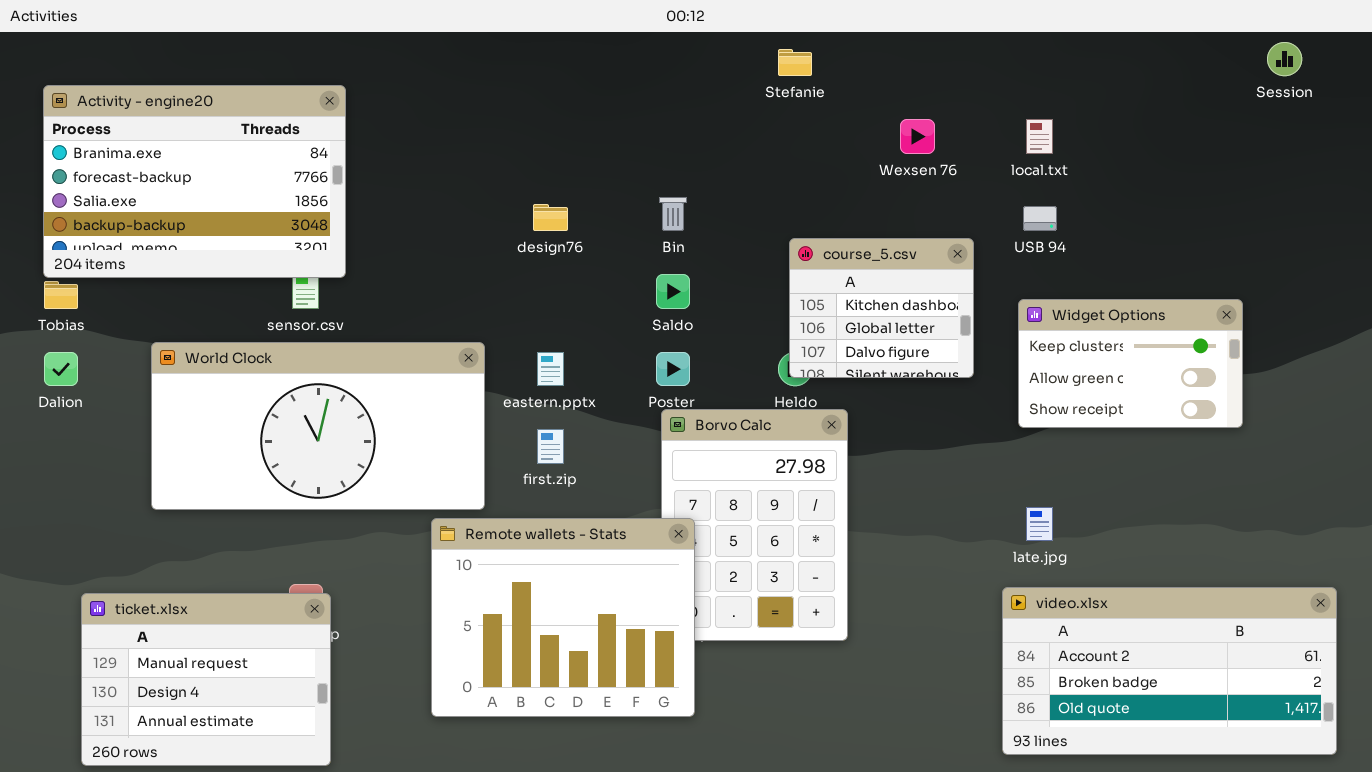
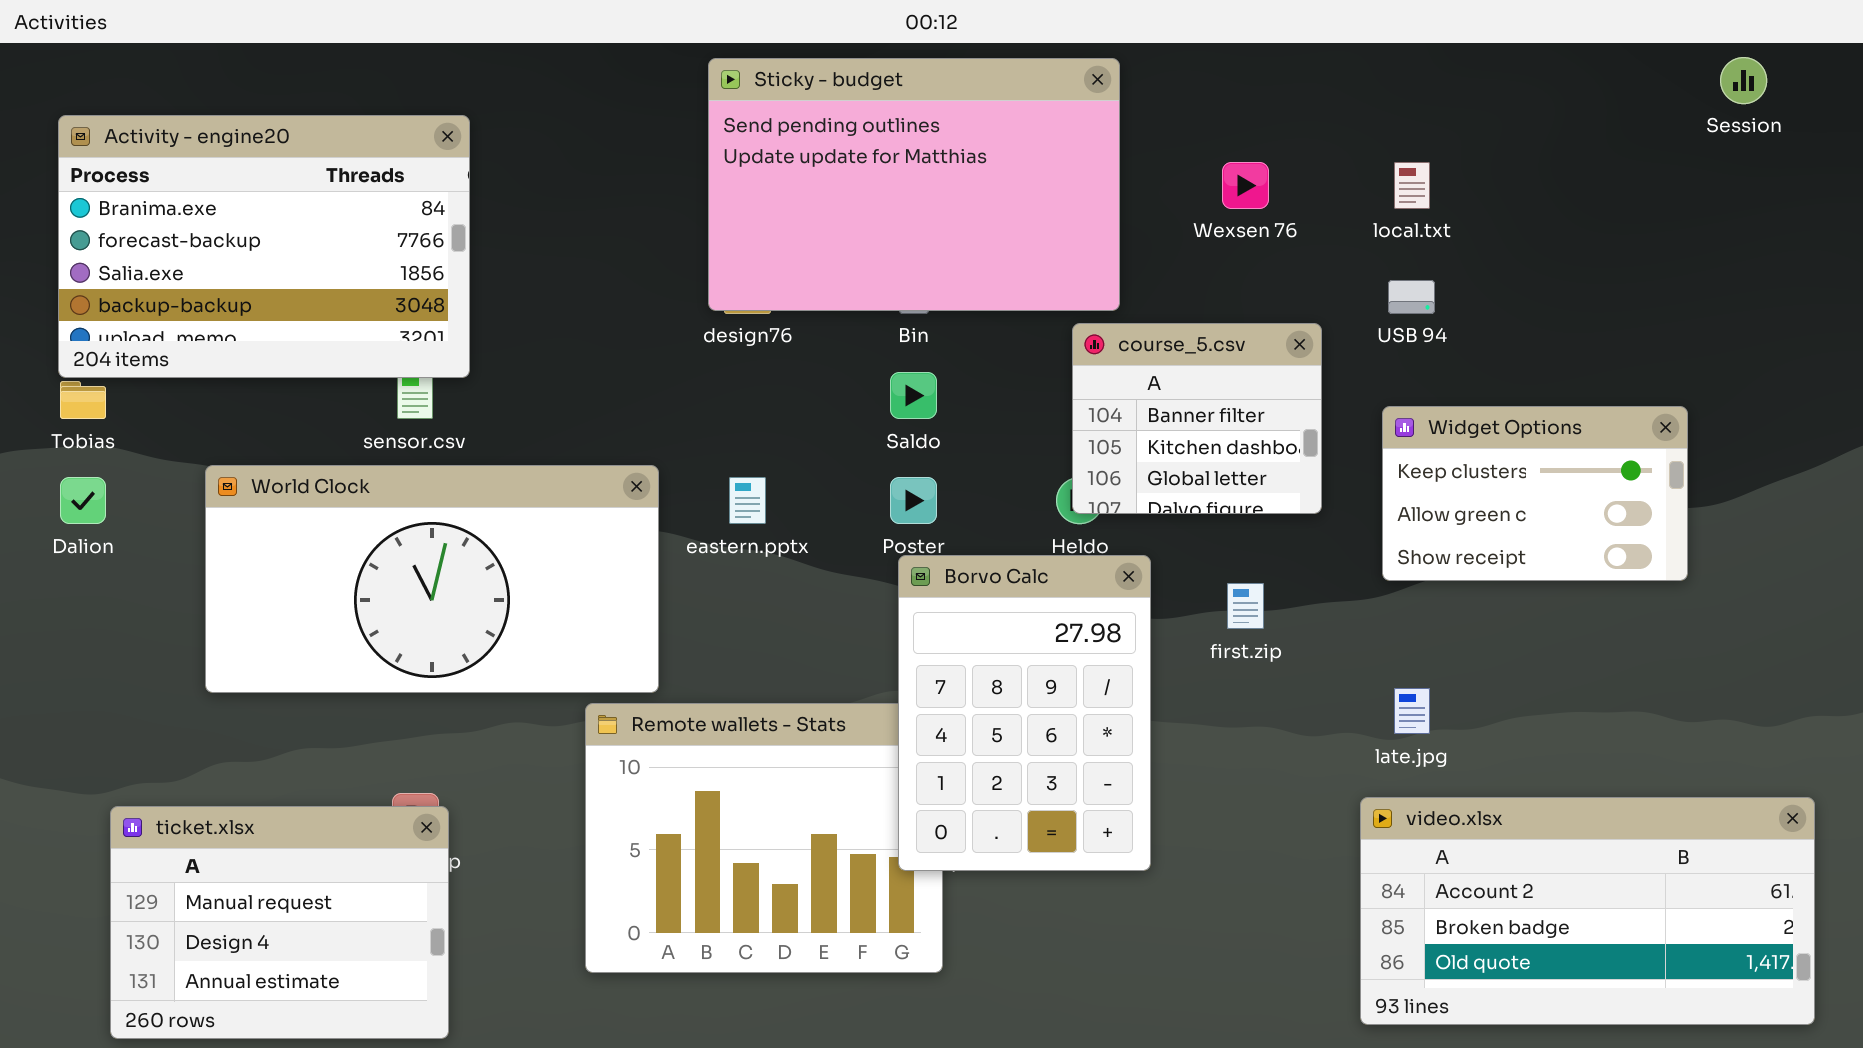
Sticky - budget: none -> [708,58,1120,311], opened
course_5.csv: [789,238,974,378] -> [1072,323,1322,514], scrolled up 1 row
Borvo Calc: [661,409,848,641] -> [898,555,1151,871], raised
first.zip: [537,429,564,464] -> [1227,583,1264,629], moved

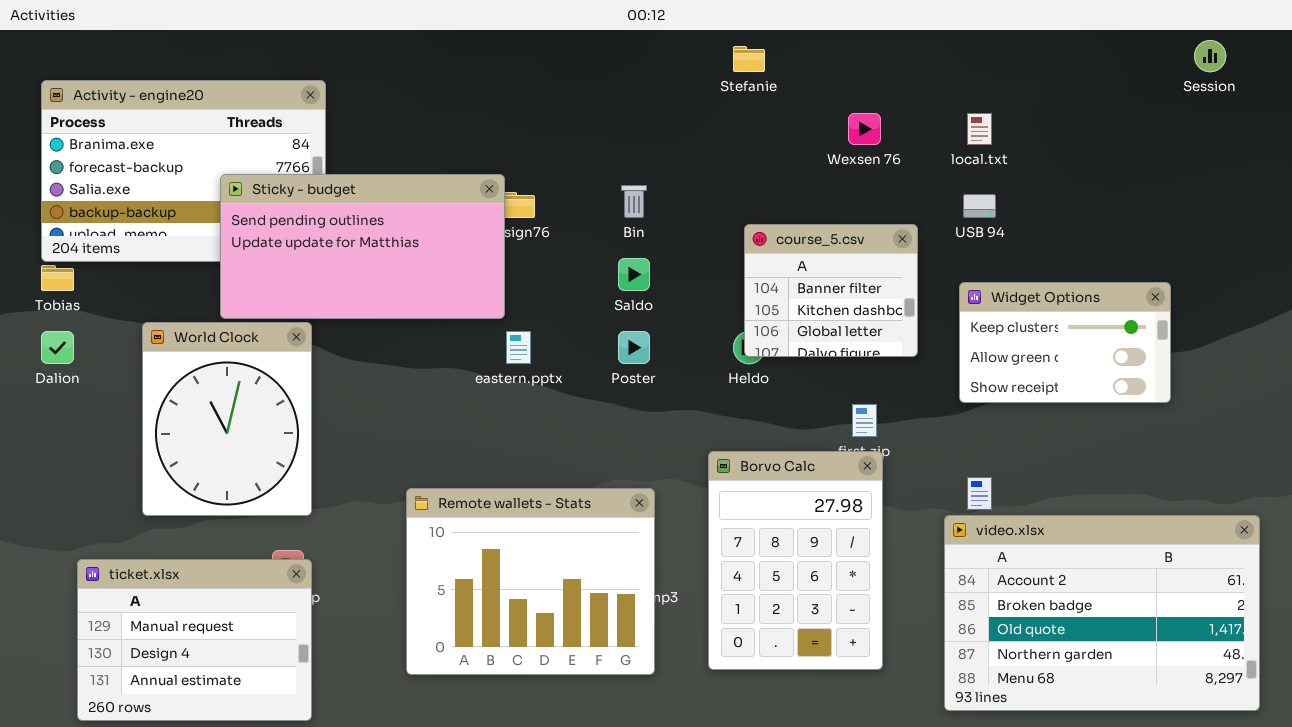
Sticky - budget: [708,58,1120,311] -> [220,174,505,319], moved, resized
World Clock: [205,465,659,693] -> [142,322,312,516], resized
Borvo Calc: [898,555,1151,871] -> [708,451,883,670], moved
video.xlsx: [1360,797,1815,1025] -> [944,515,1260,711], resized

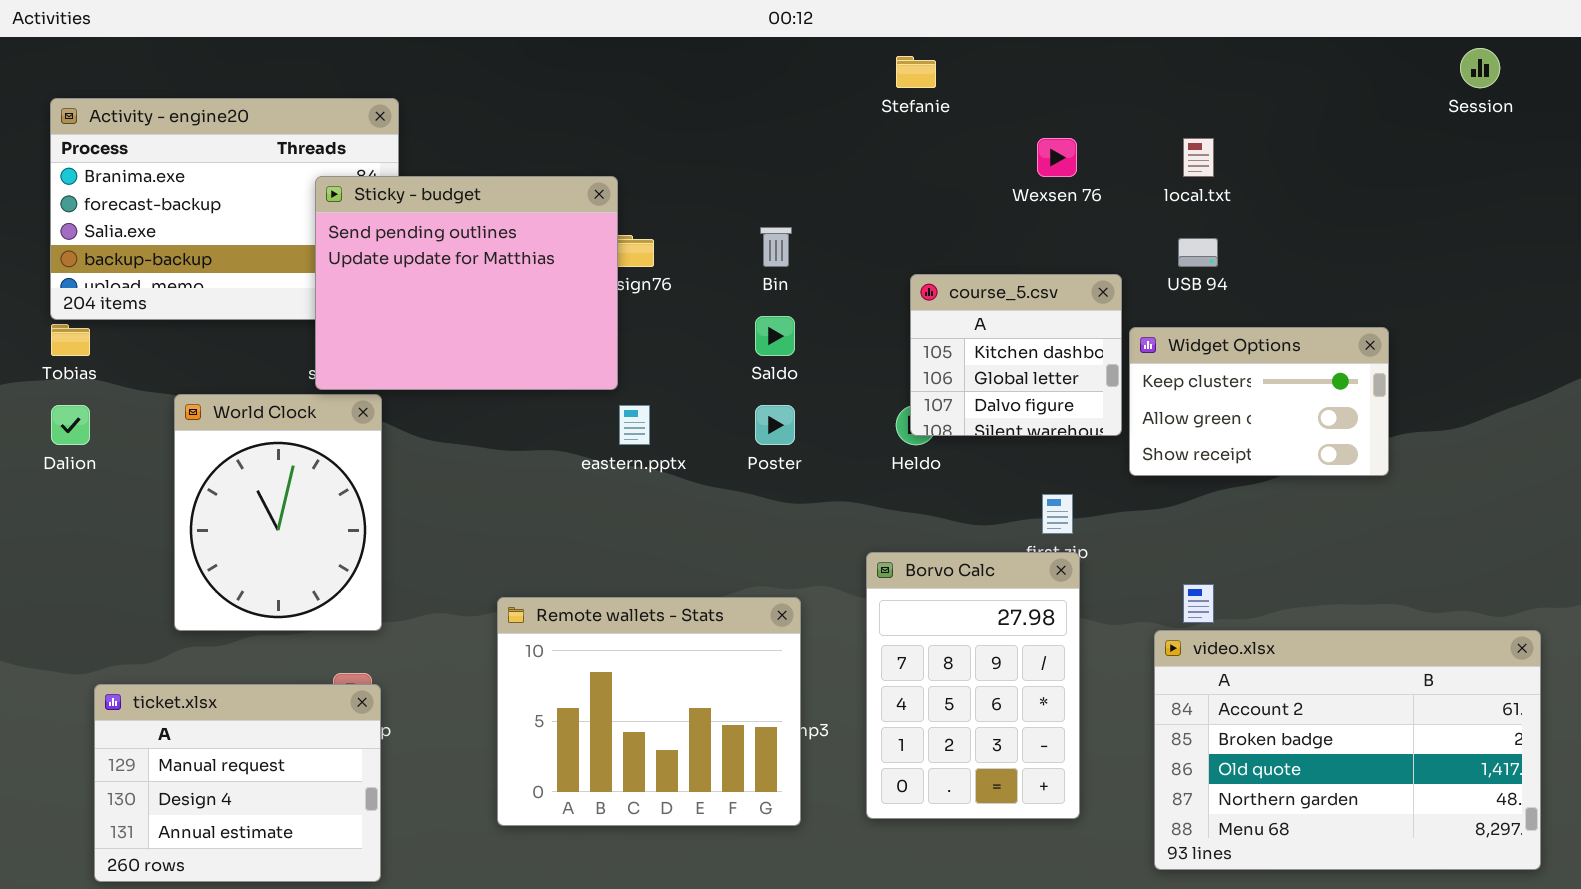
Sticky - budget: [220,174,505,319] -> [315,176,618,390], resized
course_5.csv: [744,224,918,357] -> [910,274,1122,436], scrolled down 1 row
Widget Options: [959,282,1171,403] -> [1129,327,1389,476], moved

